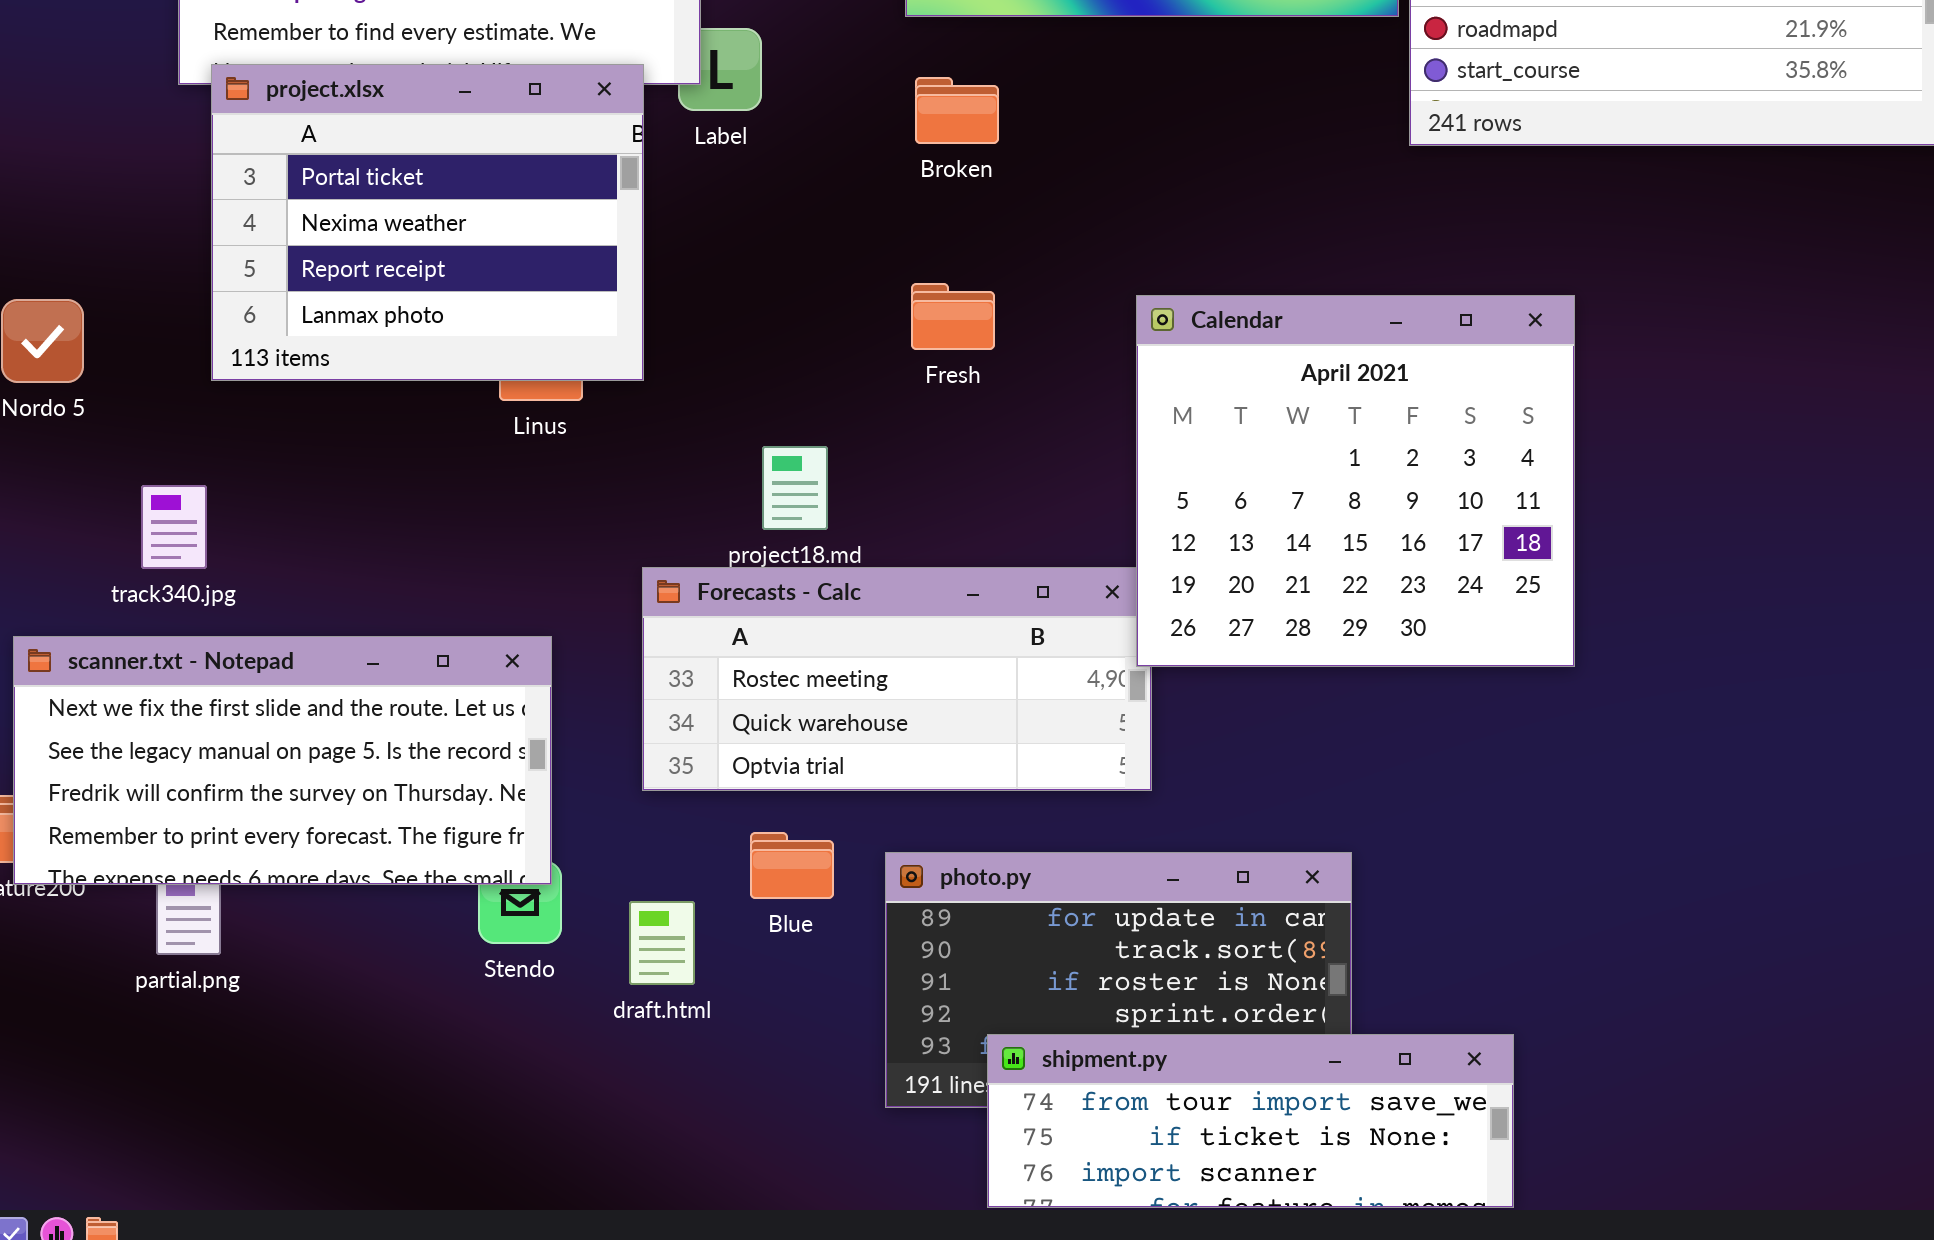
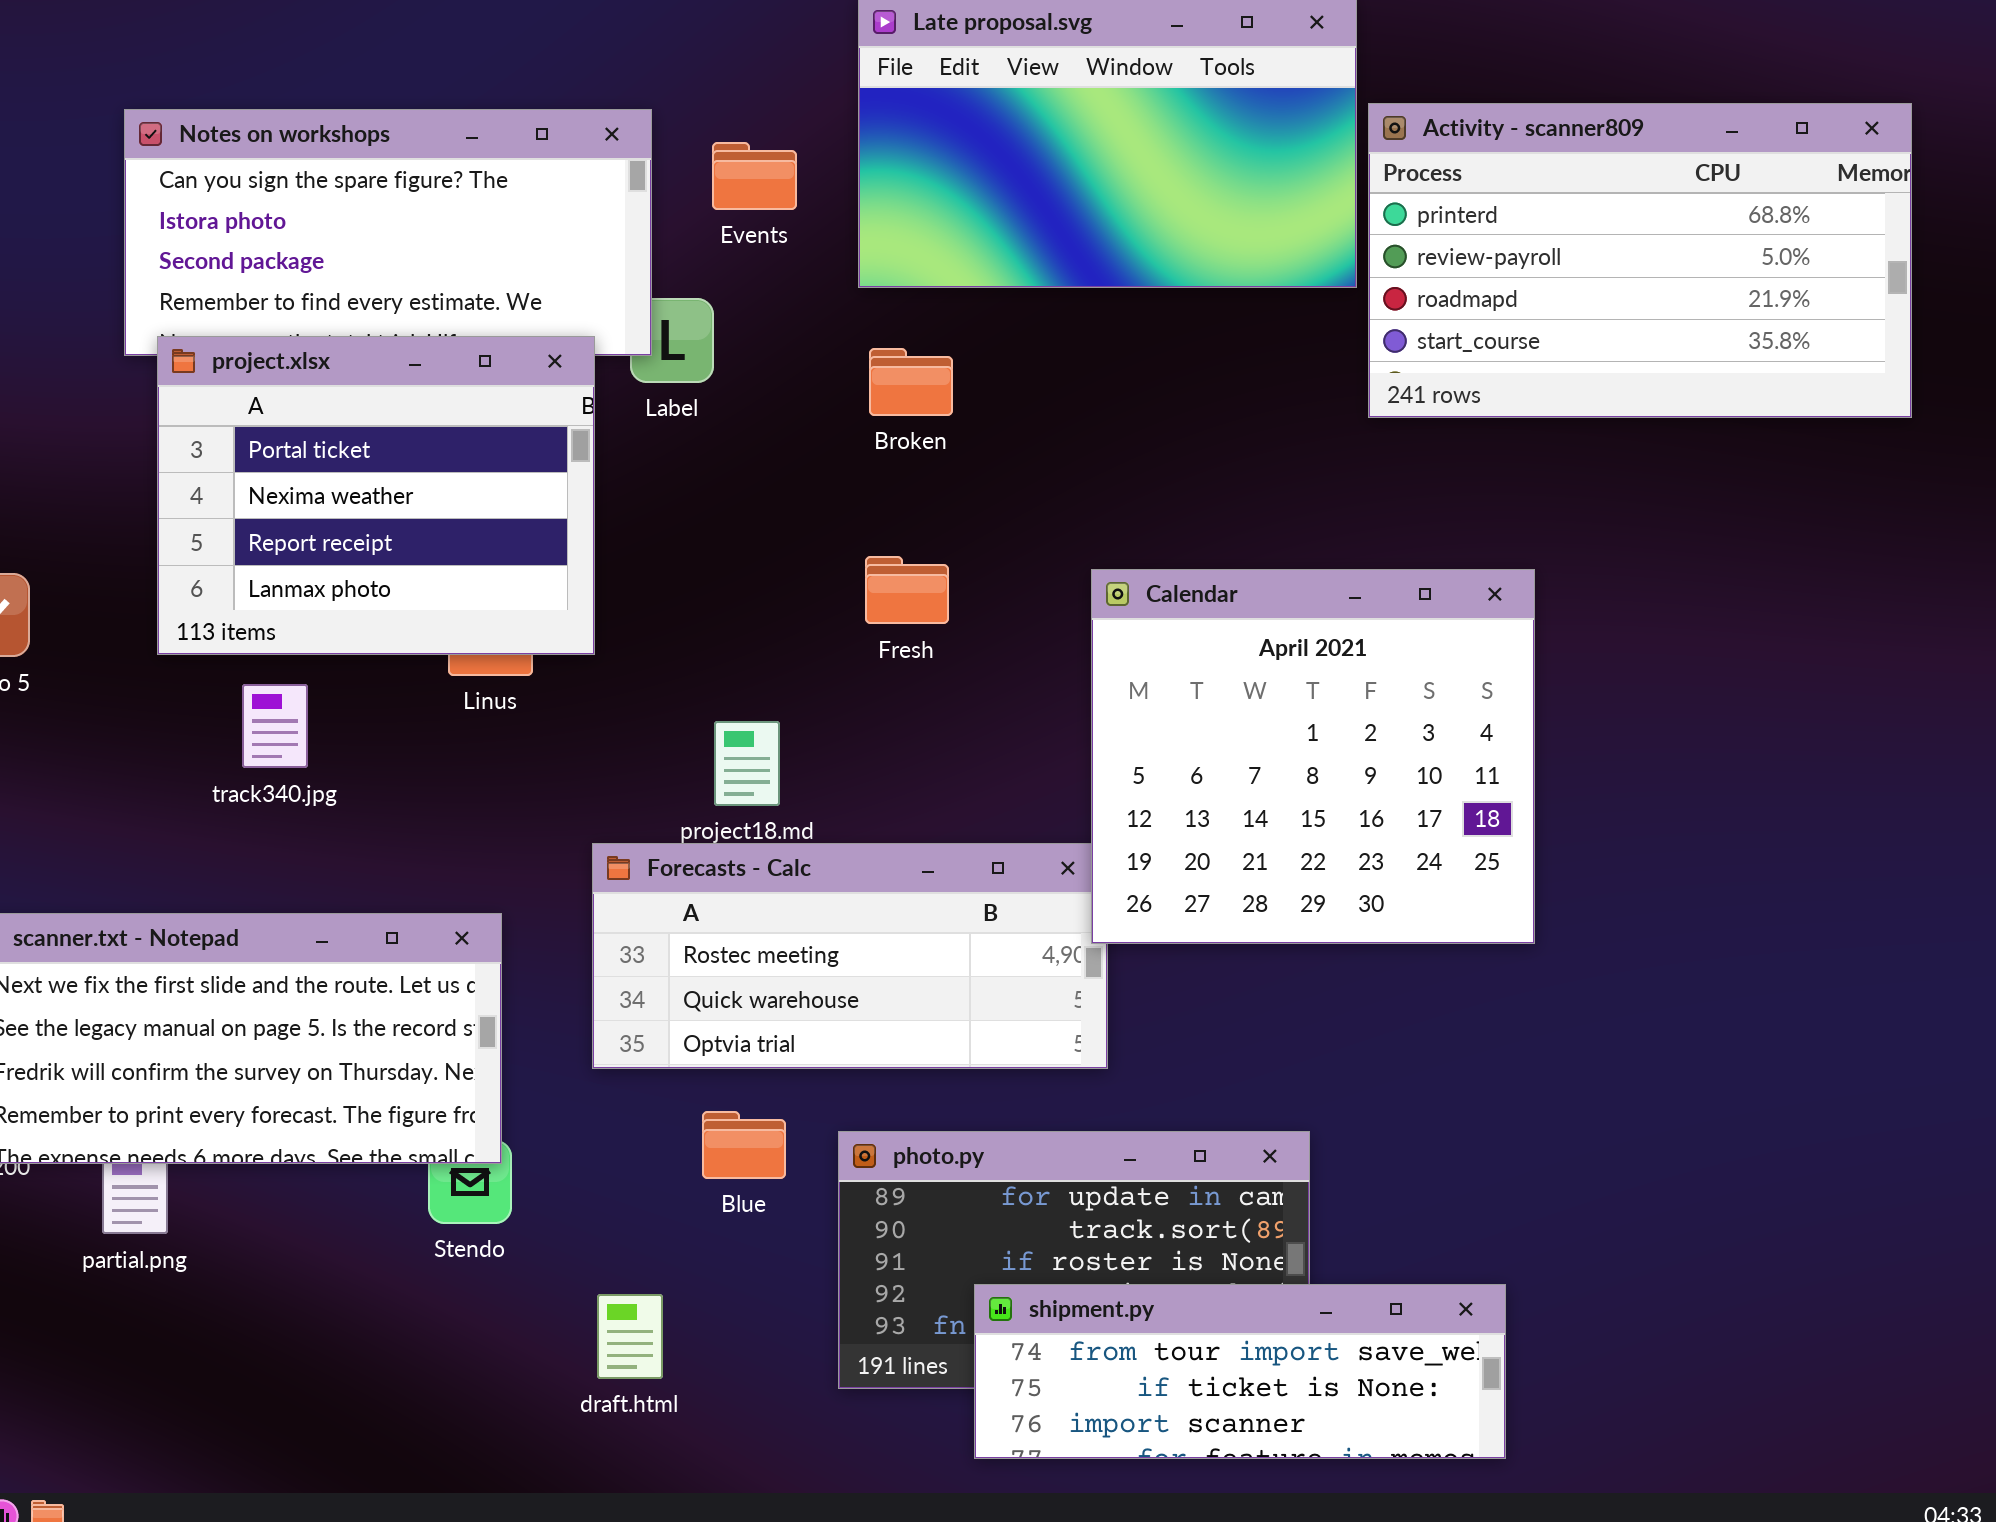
track340.jpg: [141,485,207,569] -> [242,684,308,768], moved
draft.html: [629,901,695,985] -> [597,1294,663,1379], moved
shipment.py: [987,1034,1514,1208] -> [974,1284,1506,1459], moved

